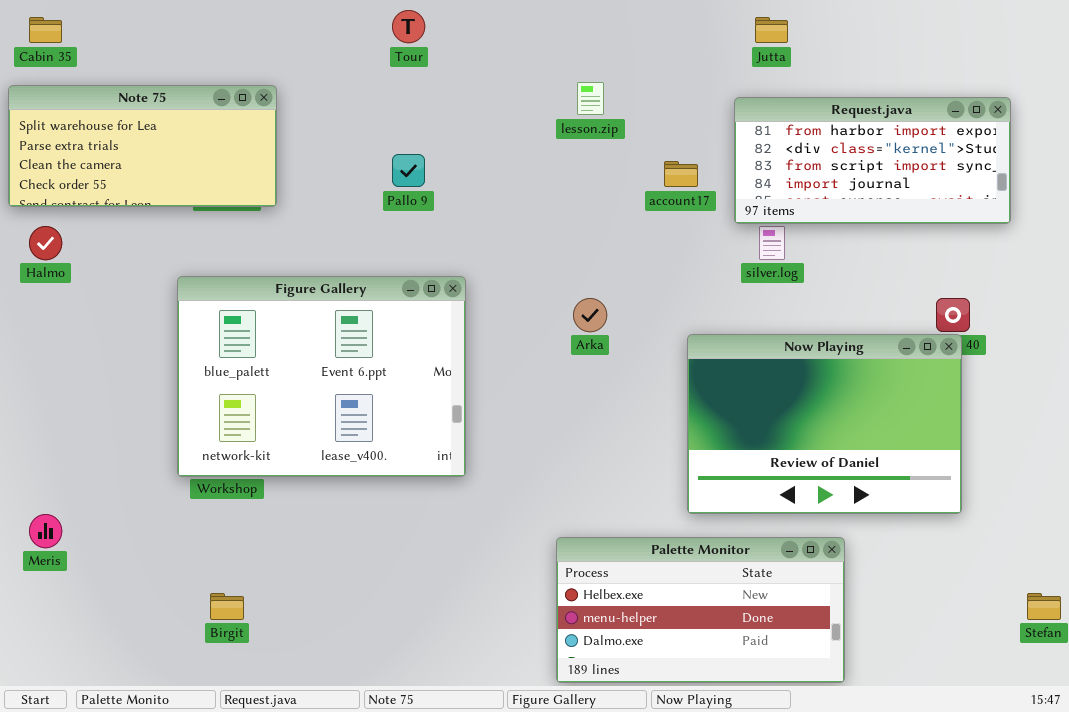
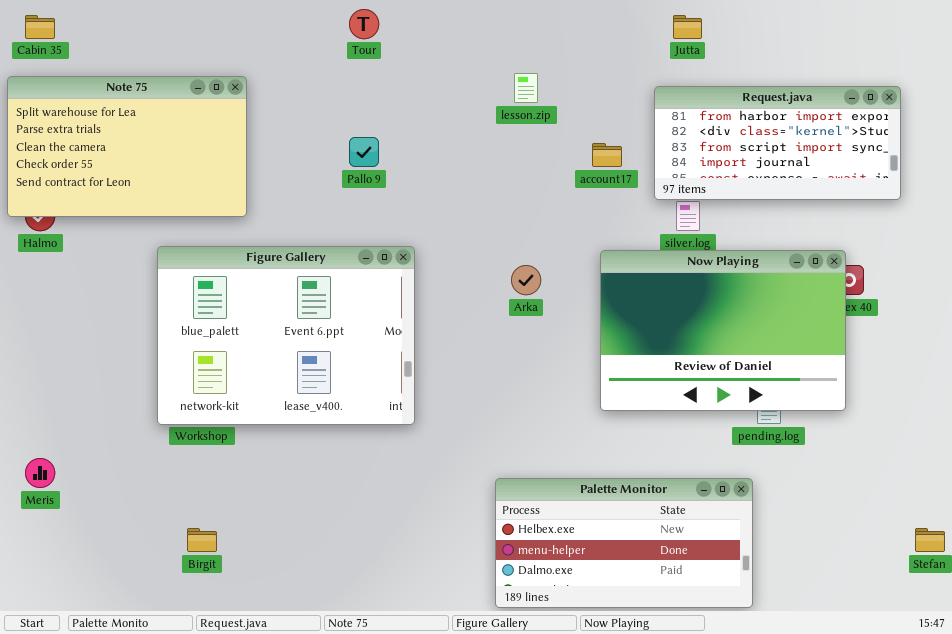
Note 75: [8,85,277,207] -> [7,76,247,217], resized
Now Playing: [687,334,962,514] -> [600,250,846,411], moved

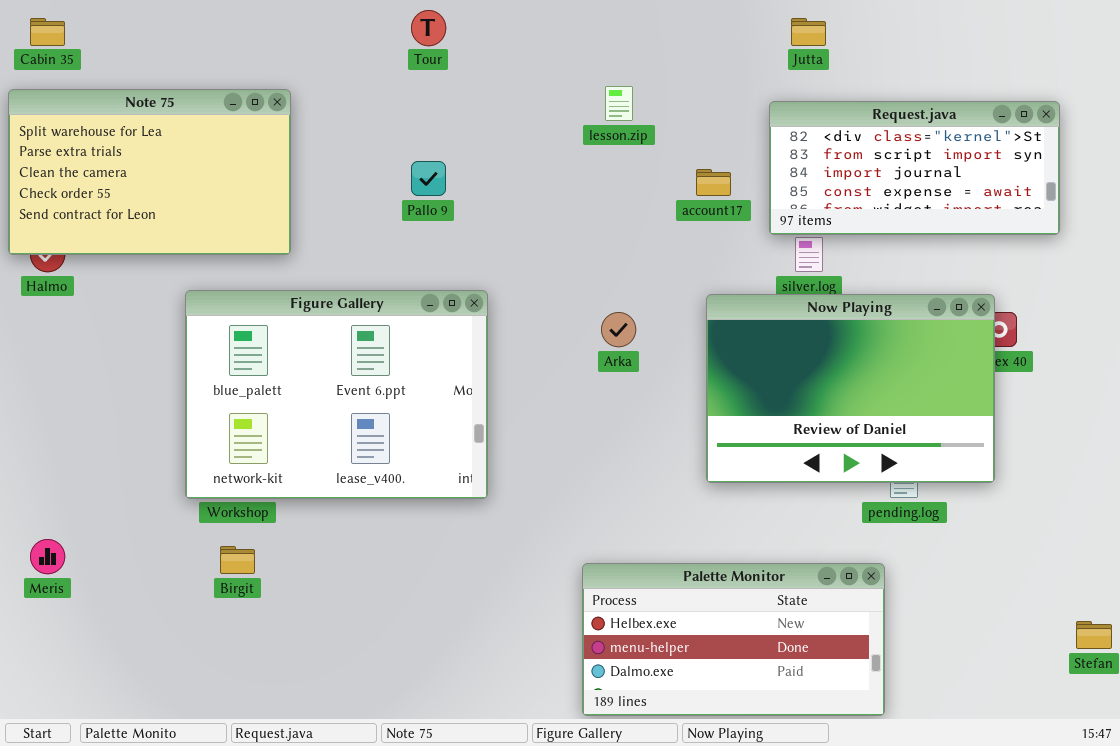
Request.java: [654,86,901,200] -> [769,101,1060,235], scrolled down 1 row
Birgit: [187,528,217,552] -> [220,546,255,574], moved

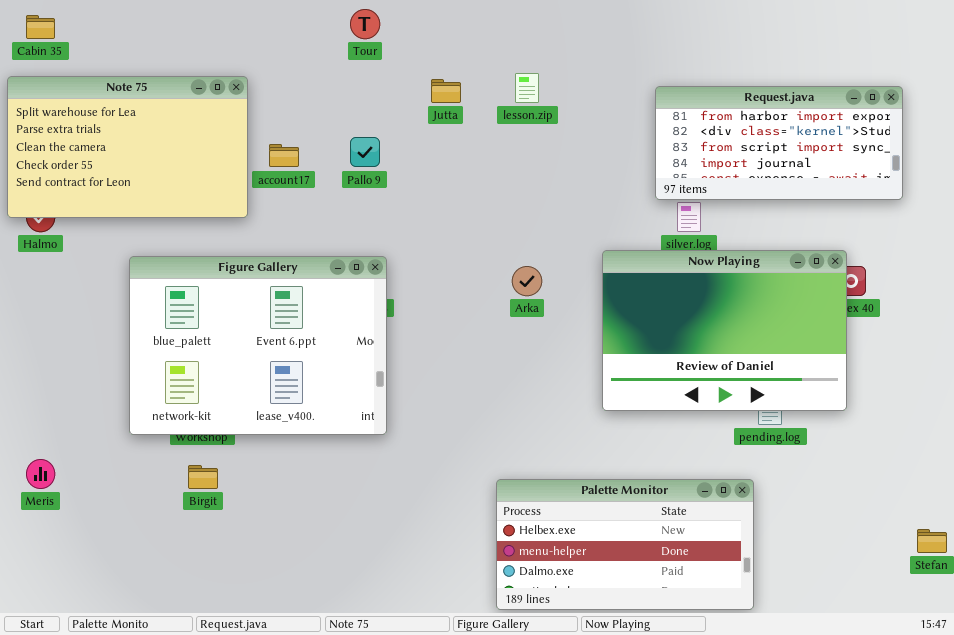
Jutta: [791,18,826,46] -> [431,79,461,103], moved
Request.java: [769,101,1060,235] -> [655,86,903,200], scrolled up 1 row
account17: [696,169,731,196] -> [269,144,299,167], moved
Figure Gallery: [185,290,488,499] -> [129,256,387,435], moved

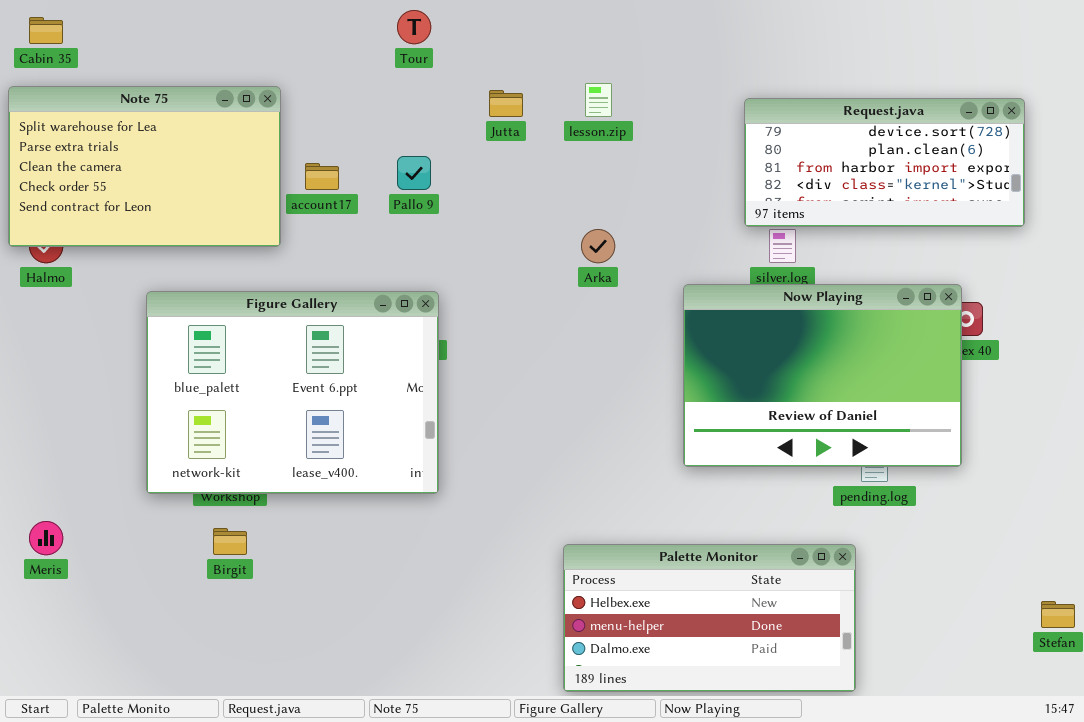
Request.java: [655,86,903,200] -> [744,98,1025,227], scrolled up 2 rows
Arka: [512,266,542,296] -> [581,229,615,263], moved

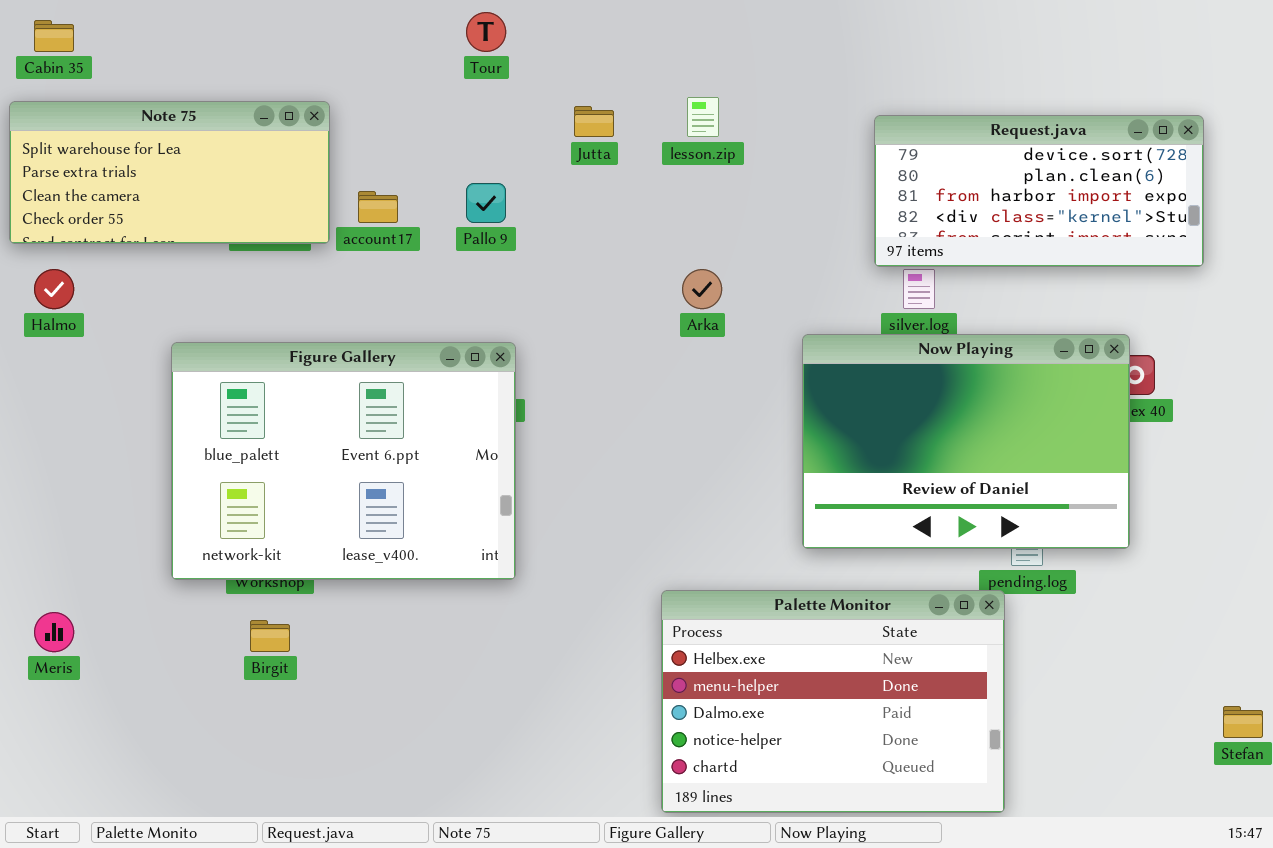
Note 75: [8,86,281,247] -> [9,101,330,244], resized
Palette Monitor: [563,544,856,692] -> [661,590,1005,813], resized

